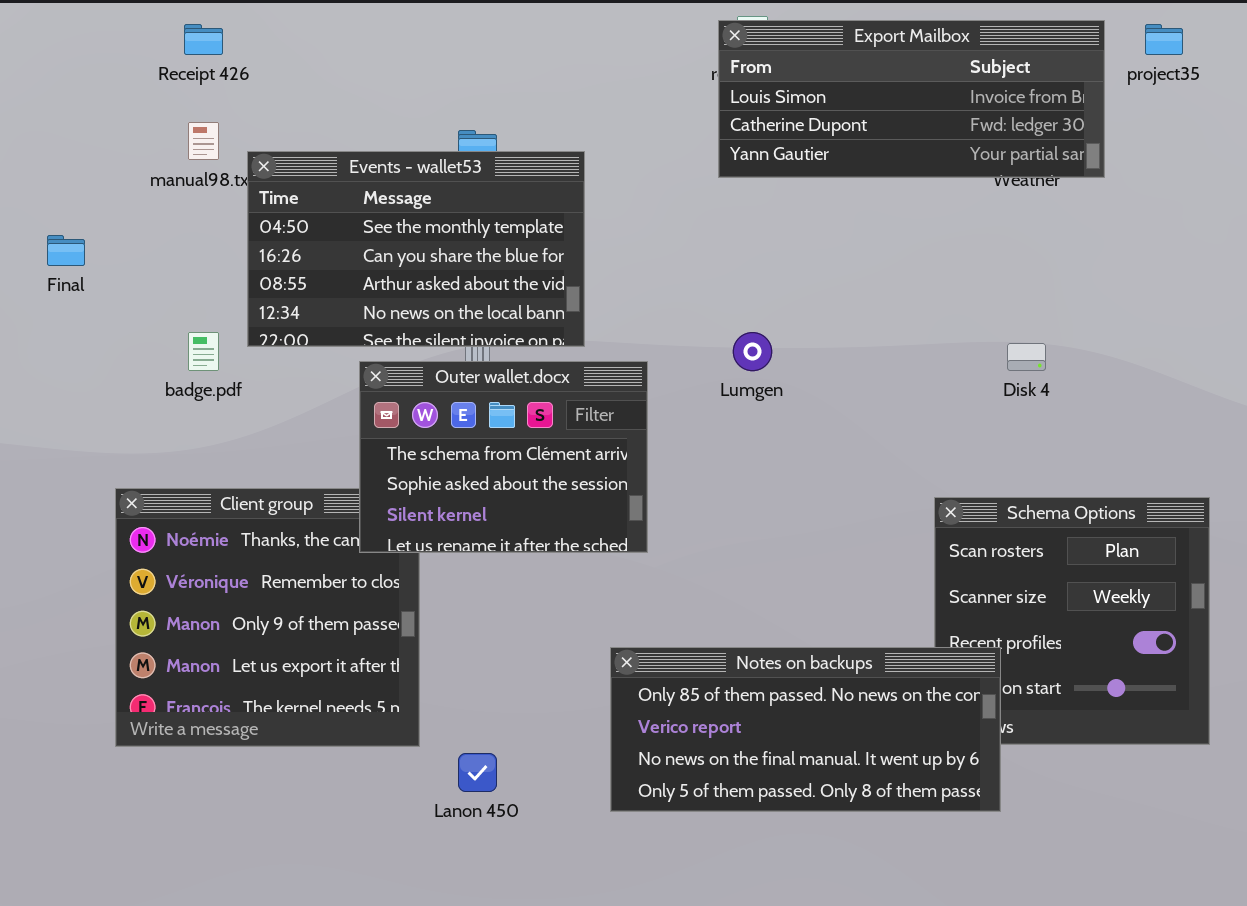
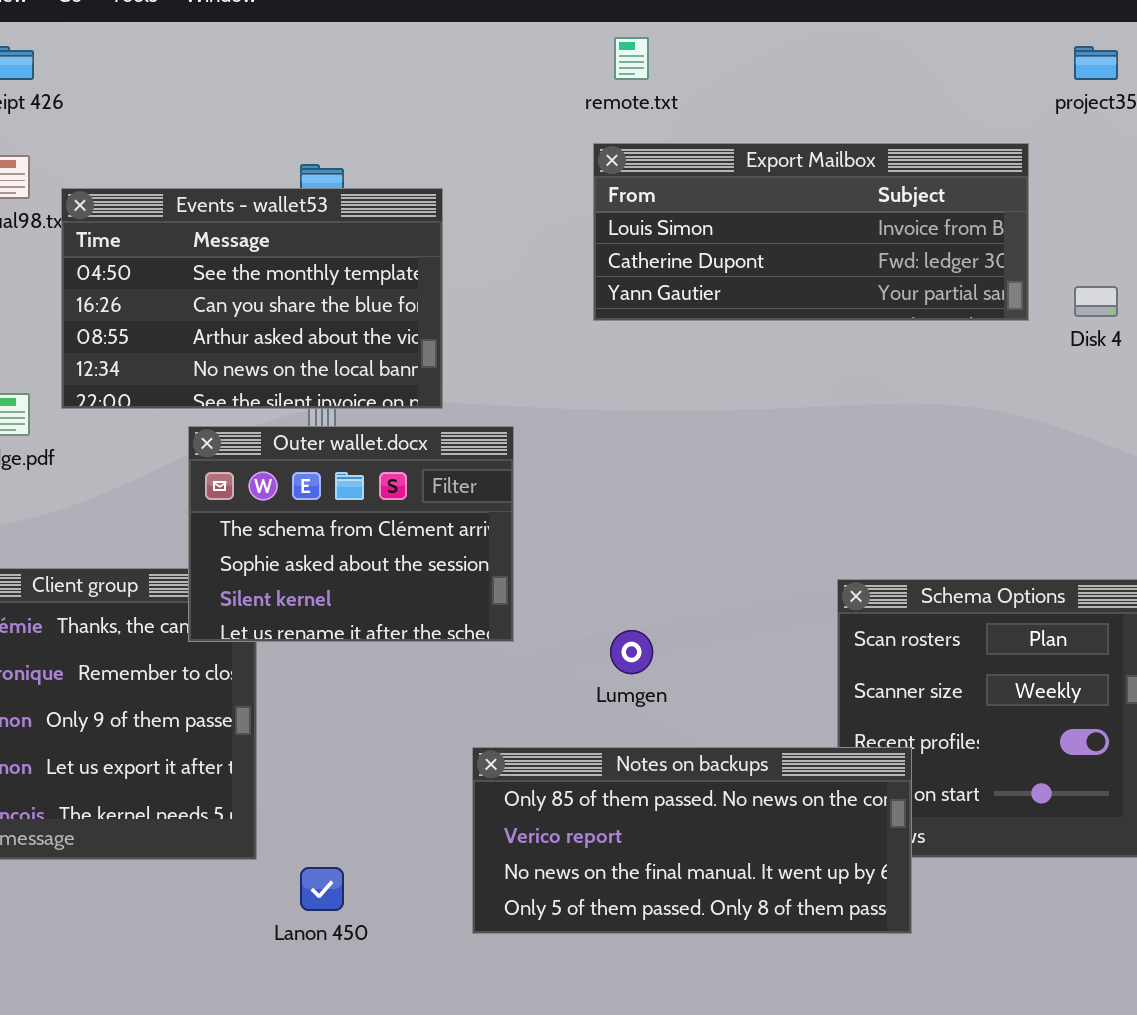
Export Mailbox: [718,20,1105,178] -> [593,143,1029,321], moved
Lumgen: [733,332,772,371] -> [610,630,653,674], moved
Disk 4: [1007,343,1046,371] -> [1074,286,1118,317], moved

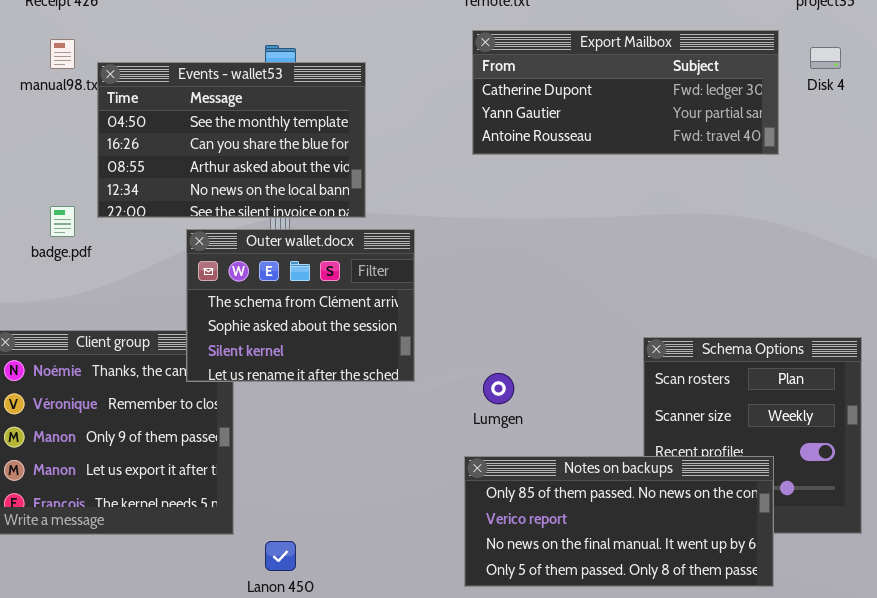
Export Mailbox: [593,143,1029,321] -> [472,30,779,155], scrolled down 1 row
Disk 4: [1074,286,1118,317] -> [810,47,841,69], moved
Notes on backups: [472,747,912,934] -> [464,456,774,587], moved

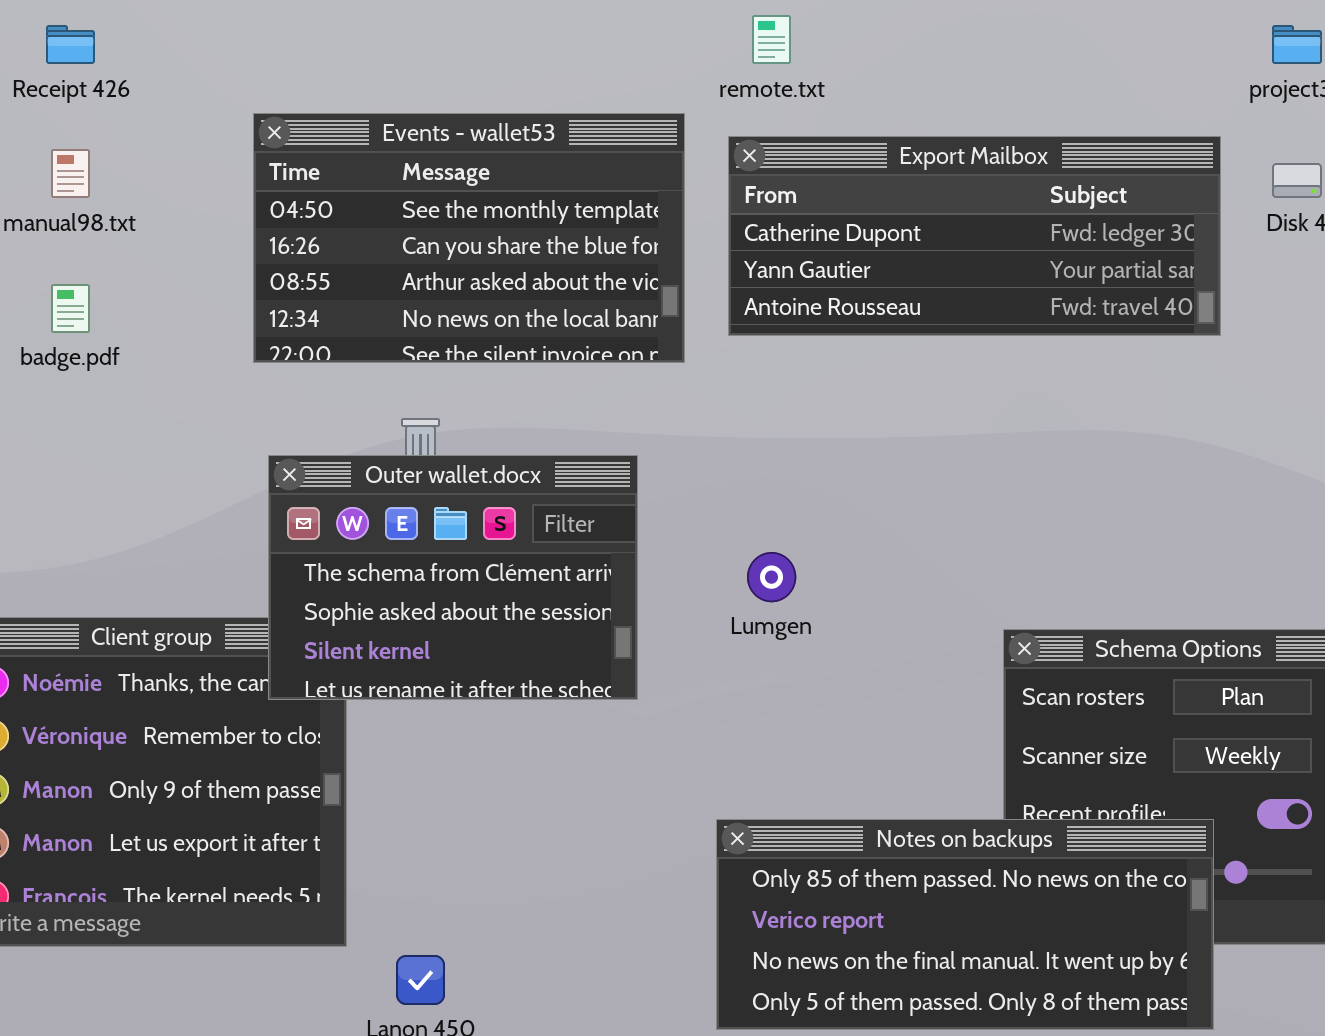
Events - wallet53: [97,62,366,218] -> [253,113,685,363], moved
badge.pdf: [50,206,75,237] -> [51,284,90,333], moved
Lumgen: [483,373,514,404] -> [747,552,796,602], moved

